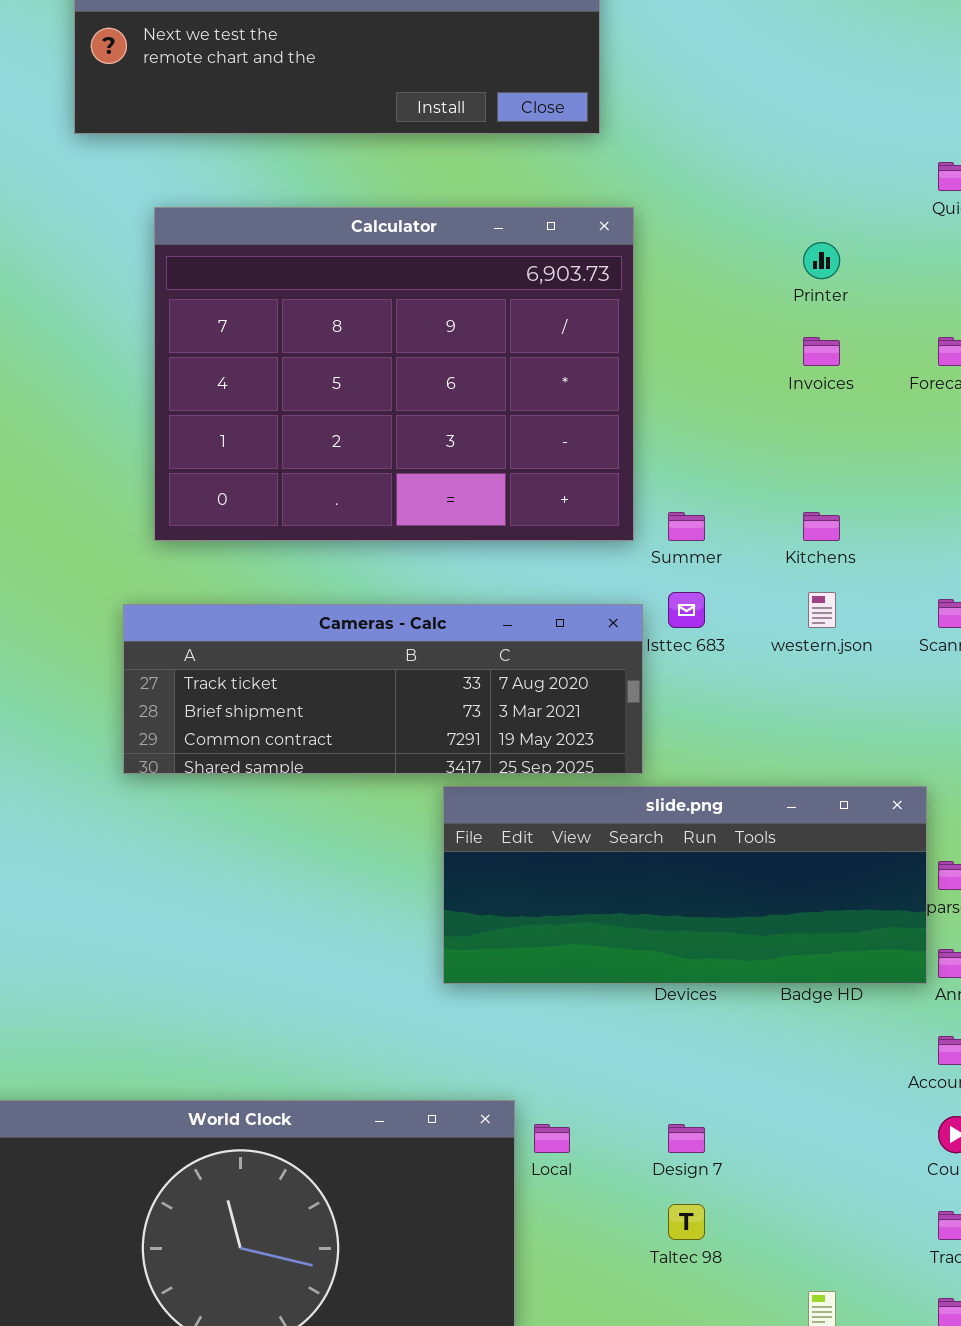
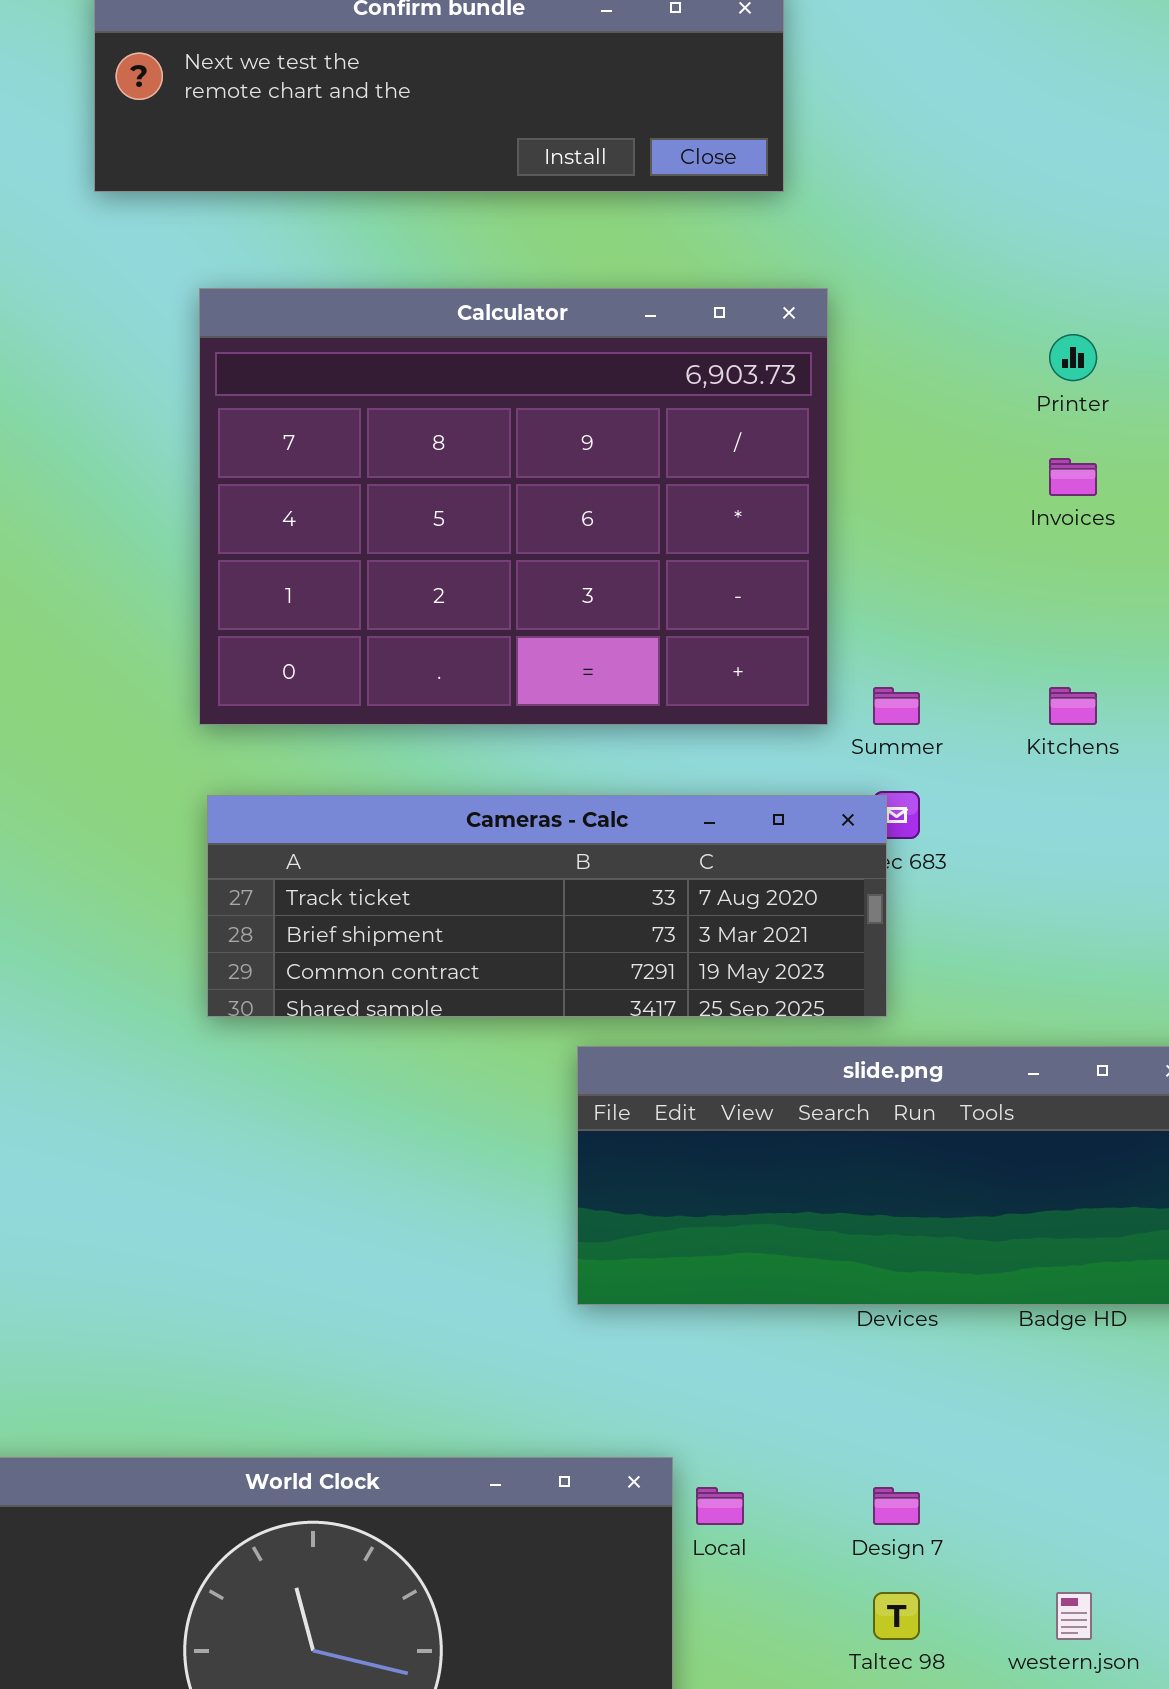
western.json: [808,592,836,628] -> [1056,1592,1092,1640], moved
Cameras - Calc: [123,604,643,774] -> [207,795,887,1017], moved

